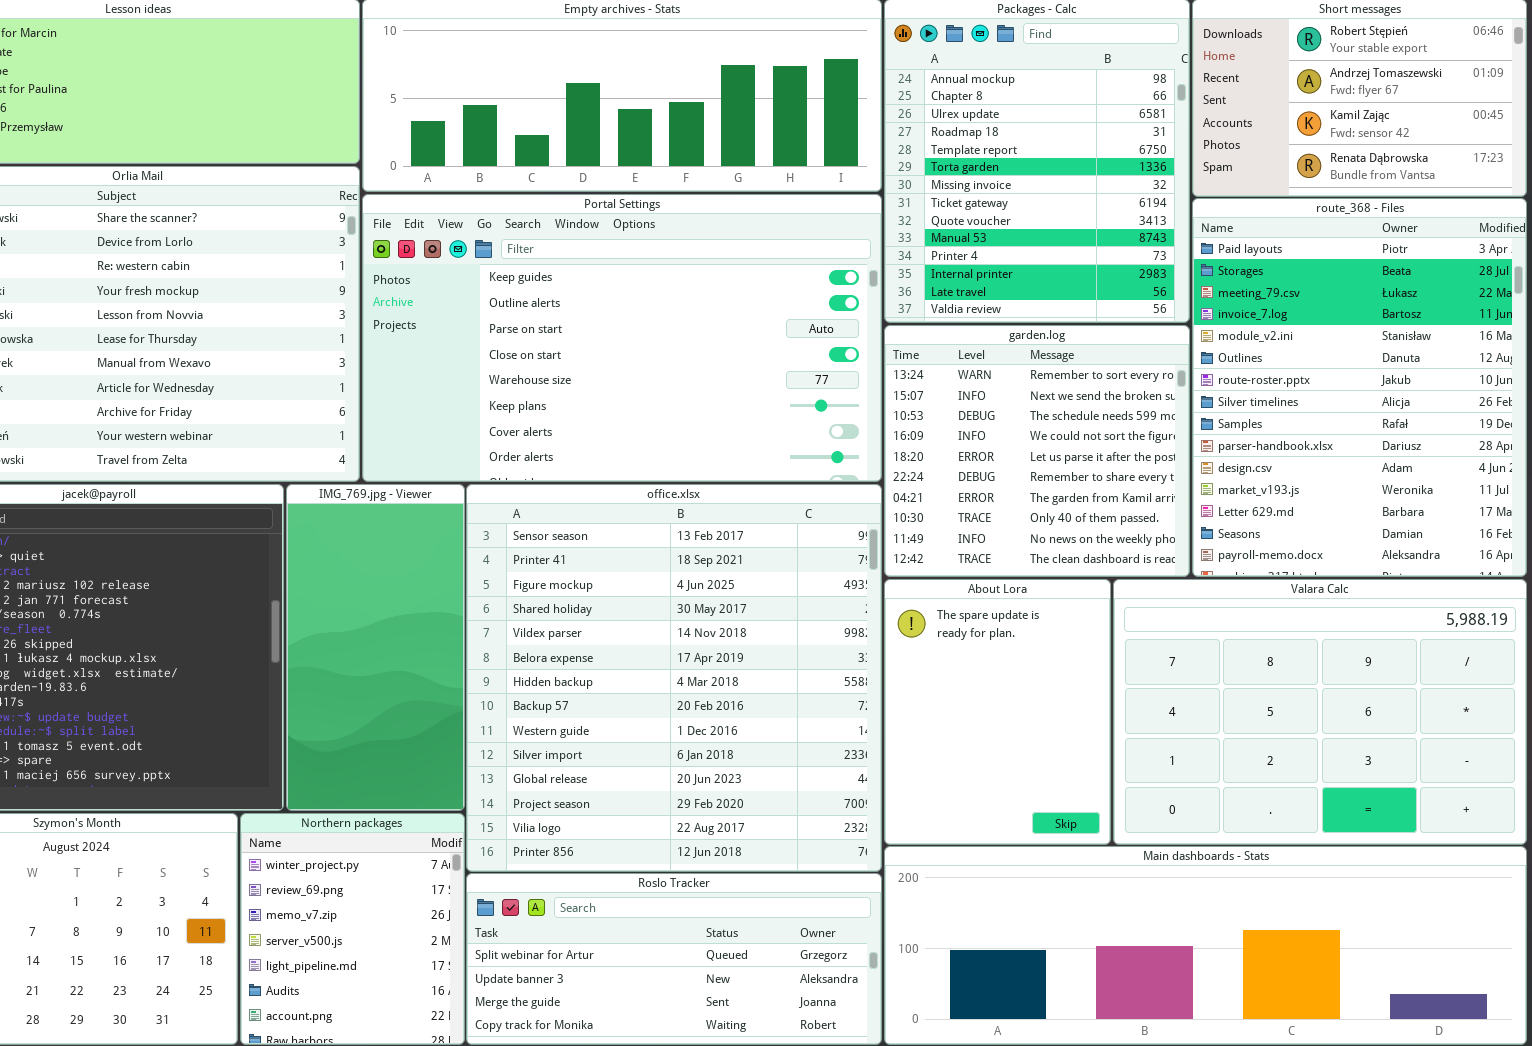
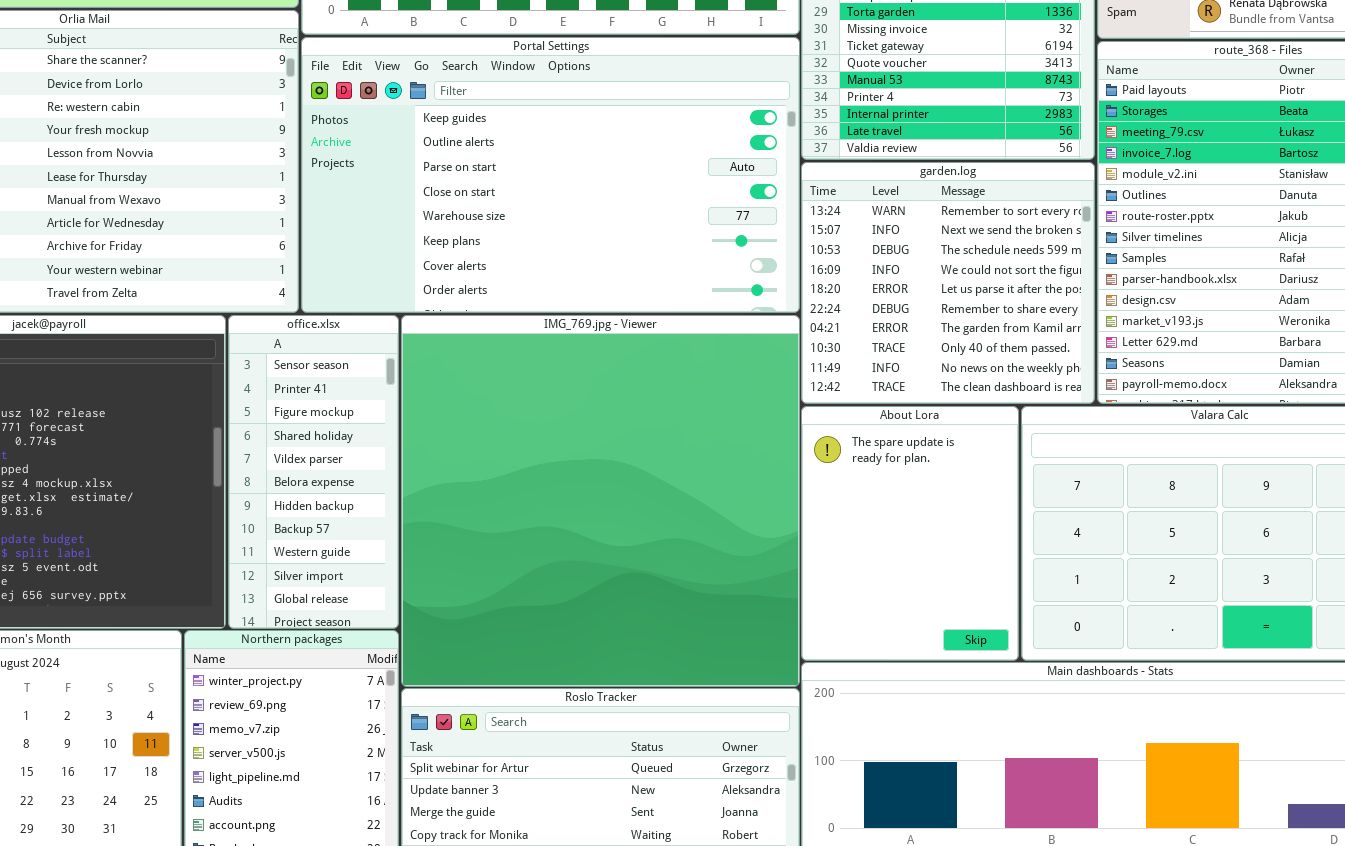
IMG_769.jpg - Viewer: [286,484,465,811] -> [401,315,800,687], moved, resized
office.xlsx: [466,484,882,872] -> [228,315,399,629], moved, resized

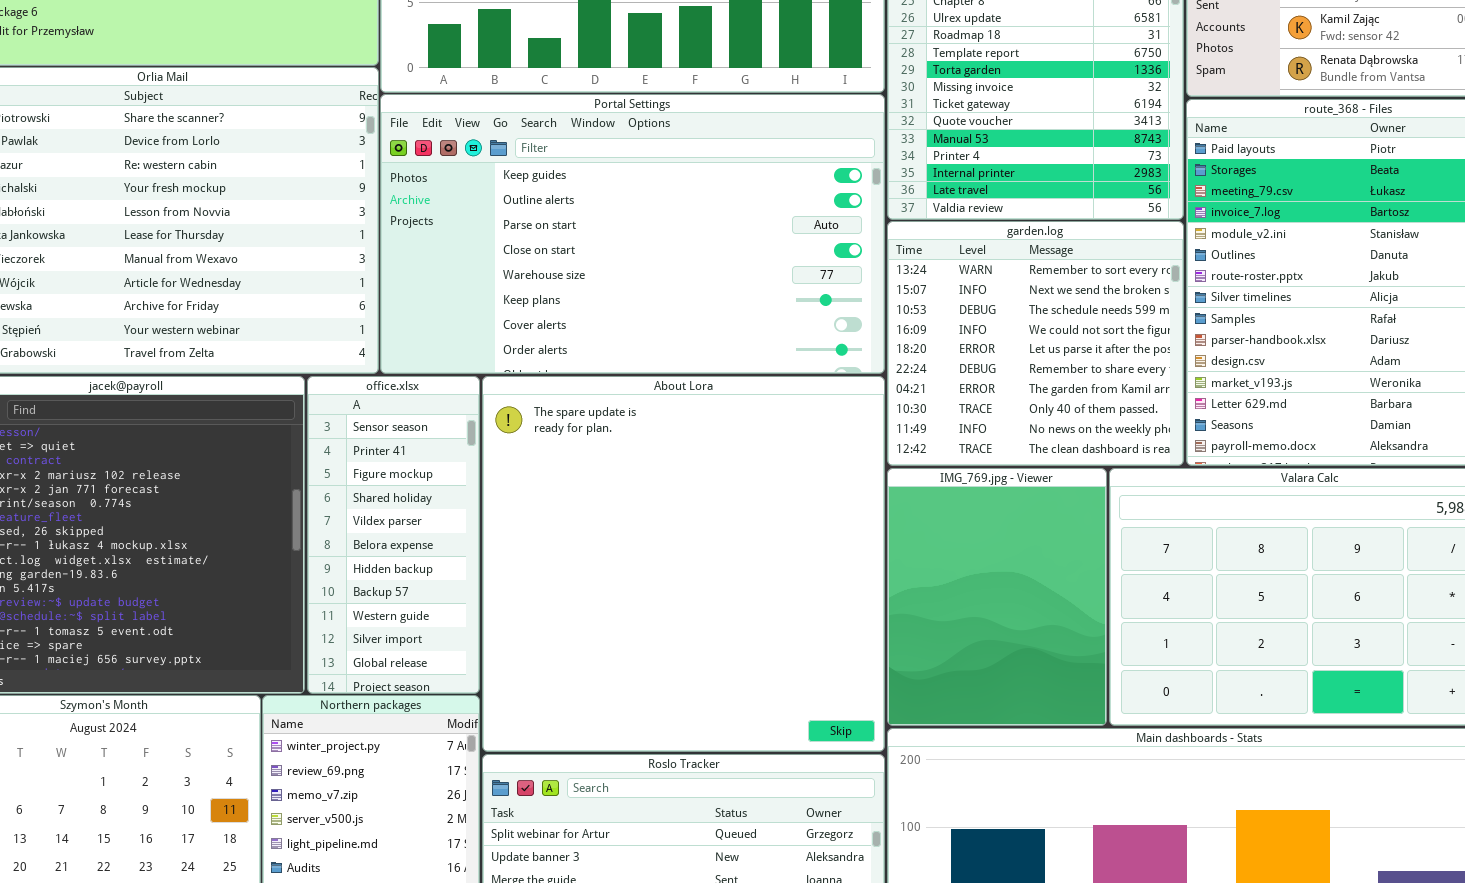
IMG_769.jpg - Viewer: [401,315,800,687] -> [887,468,1107,726], moved, resized
About Lora: [801,406,1019,661] -> [482,376,885,752], moved, resized

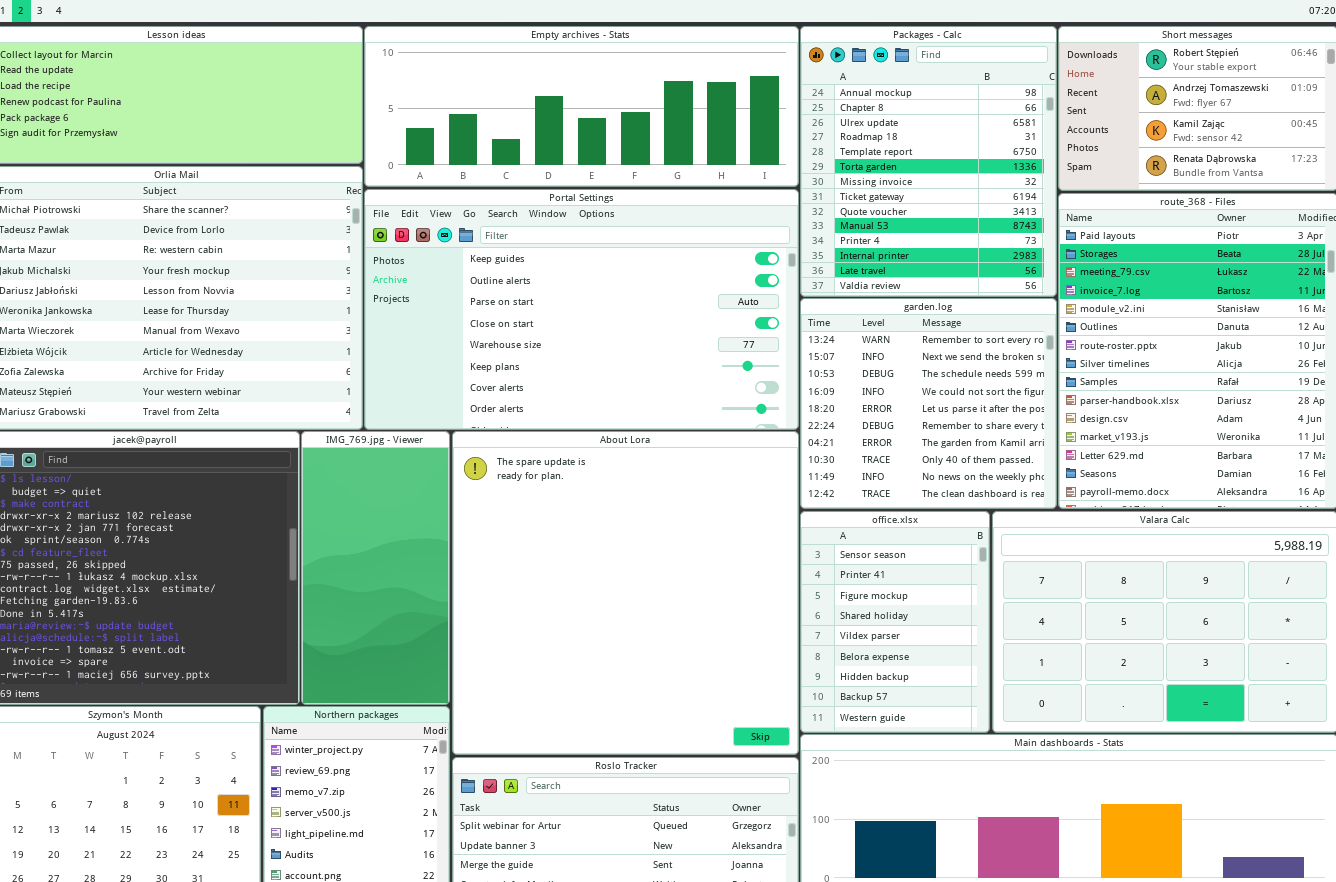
office.xlsx: [307,376,480,694] -> [800,511,990,733], moved, resized
IMG_769.jpg - Viewer: [887,468,1107,726] -> [301,431,450,705], moved, resized

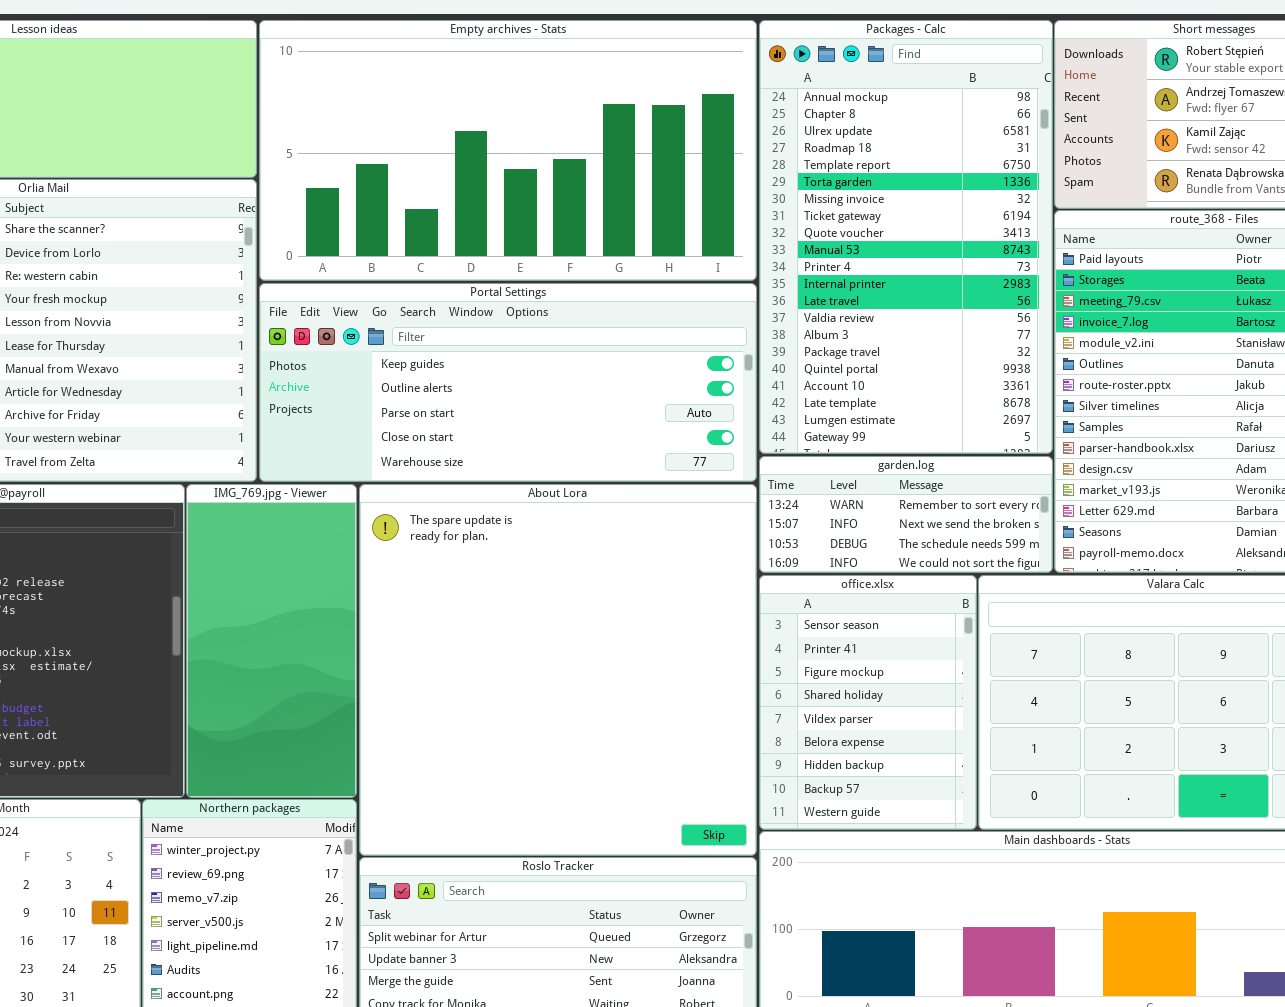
Empty archives - Stats: [364,26,799,187] -> [259,20,757,281], resized
Packages - Calc: [800,26,1057,297] -> [759,20,1053,454], resized
Portal Settings: [364,189,799,430] -> [259,283,757,482], resized
garden.log: [800,298,1057,509] -> [759,456,1053,573], resized

